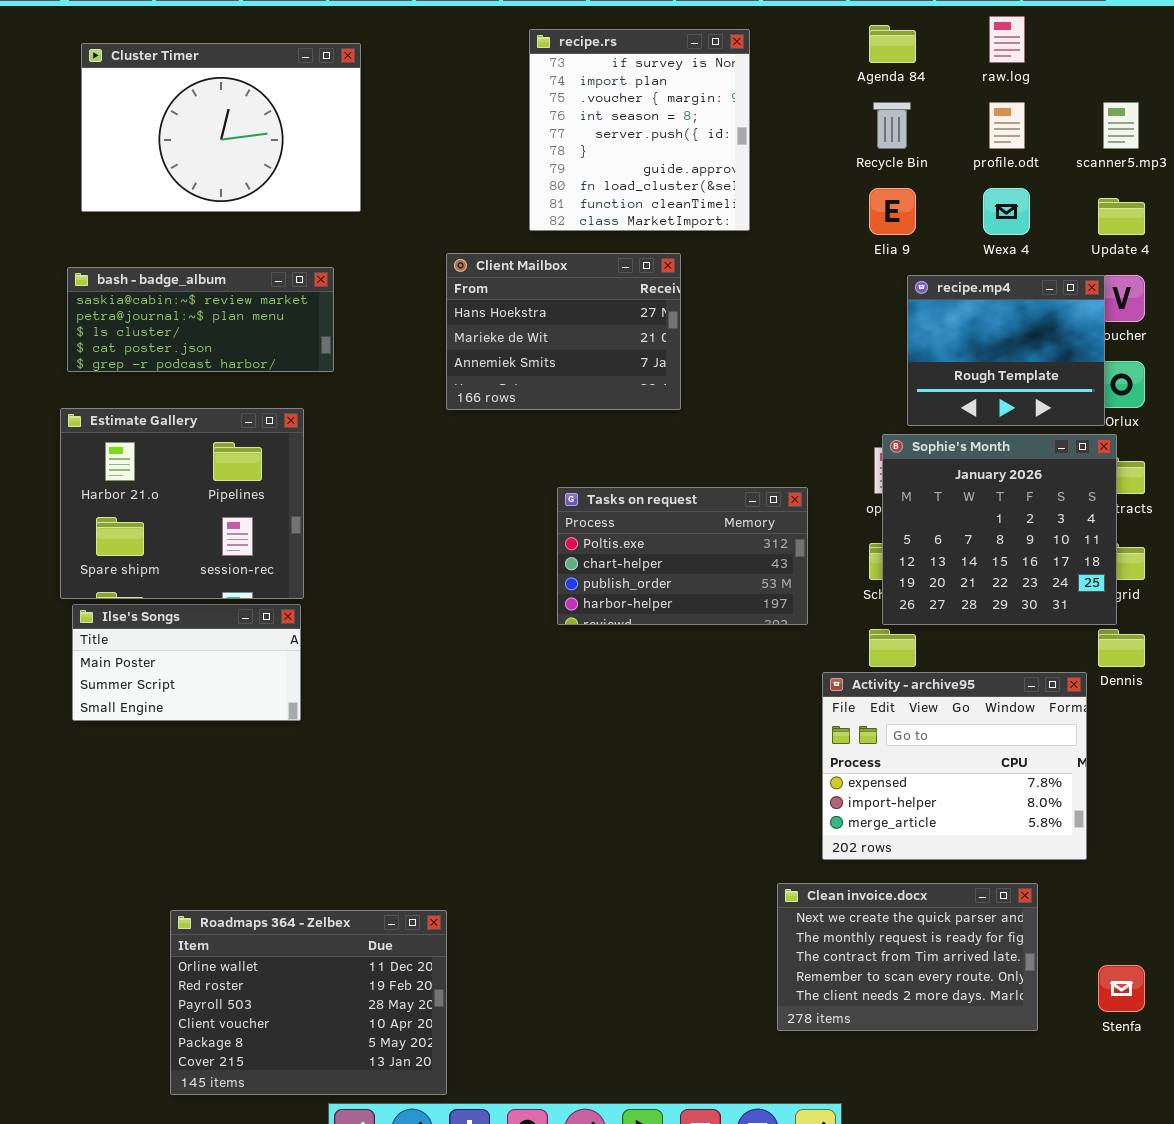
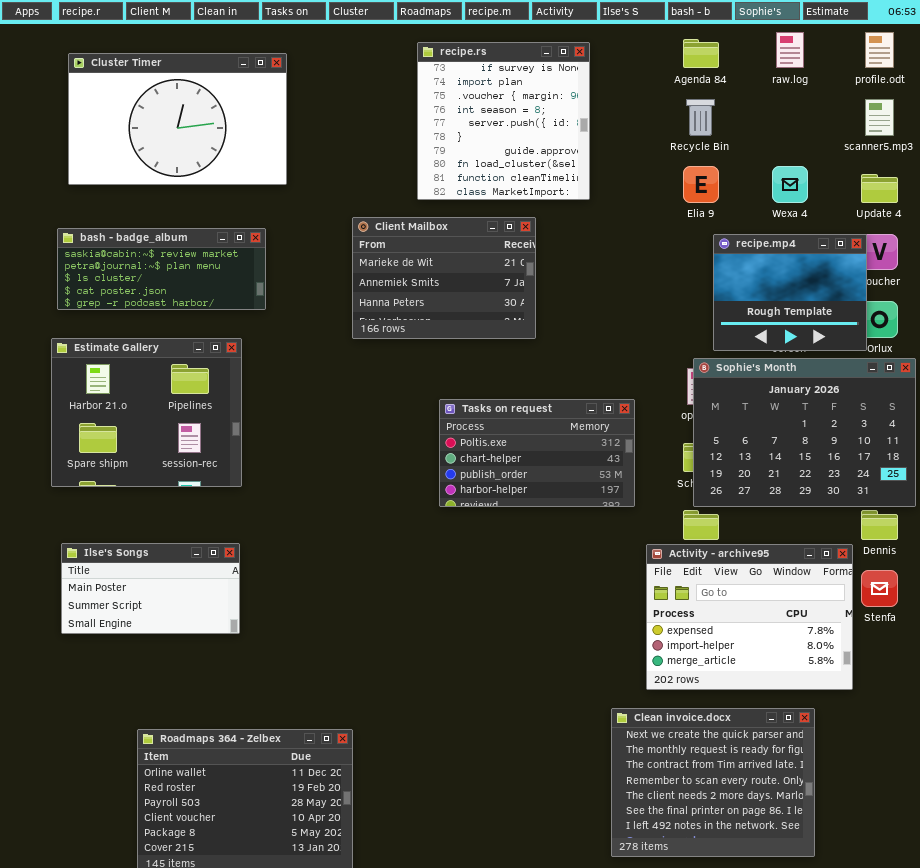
profile.odt: [989,102,1025,149] -> [865,32,894,68], moved
Client Mailbox: [446,253,681,410] -> [352,217,536,339], scrolled down 1 row
Sophie's Month: [882,434,1117,625] -> [693,358,916,507], resized
Ilse's Songs: [72,604,301,721] -> [61,543,240,634], moved
Clean invoice.docx: [777,883,1038,1031] -> [611,708,815,857], resized
Stenfa: [1098,965,1145,1012] -> [861,570,898,607], moved

